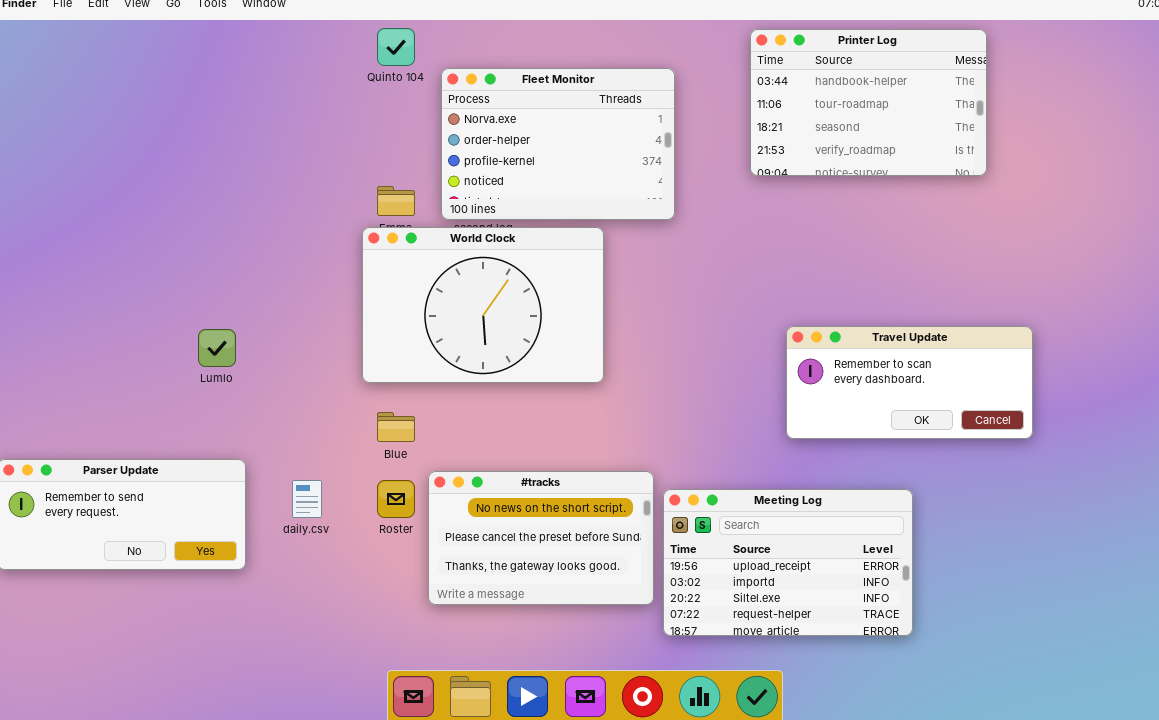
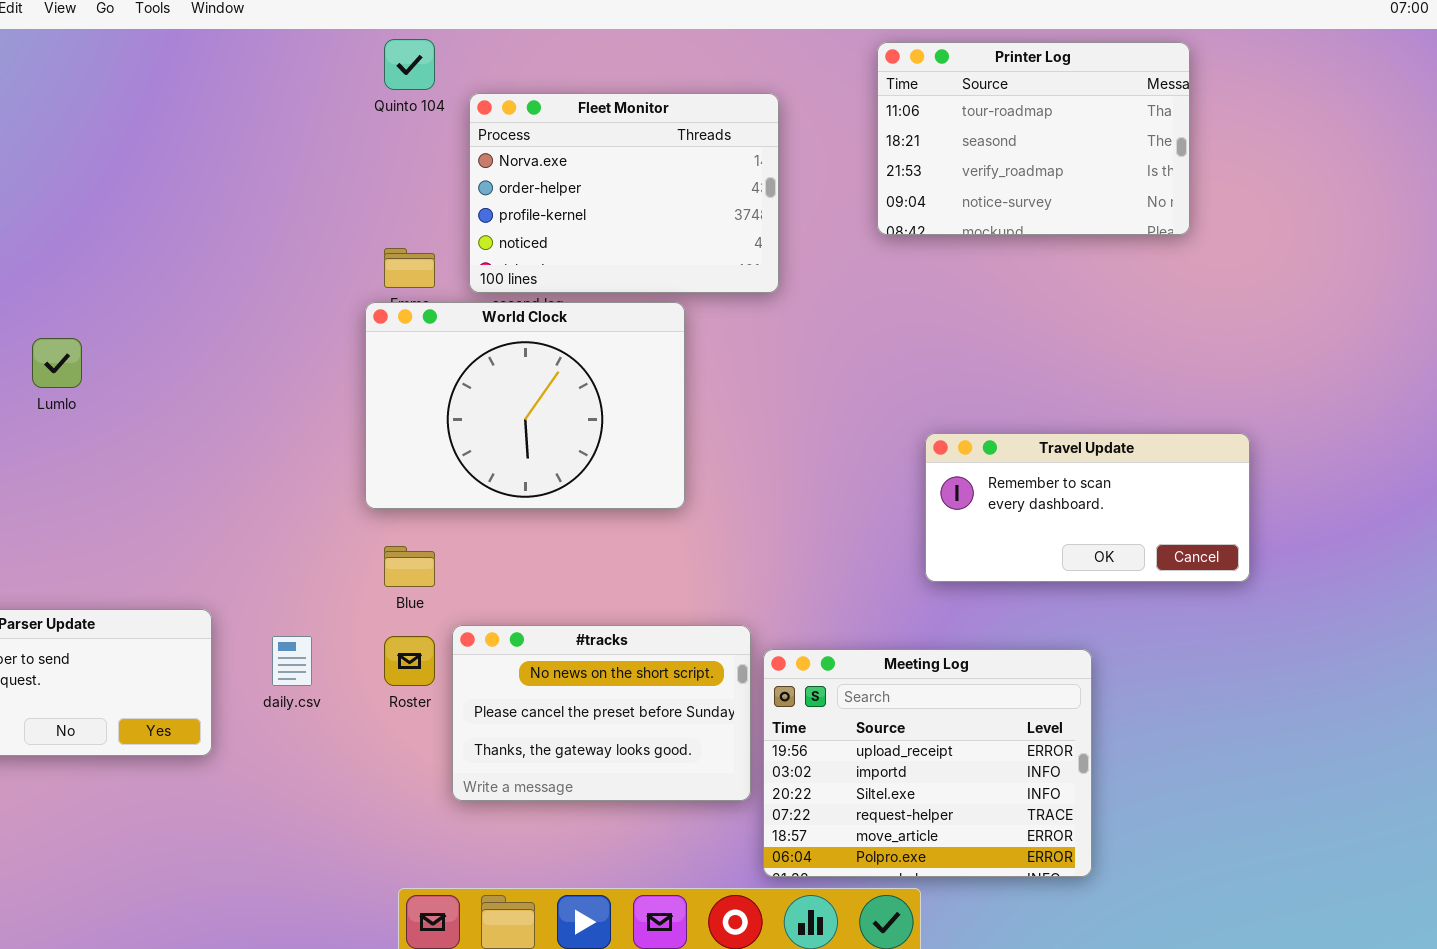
Printer Log: [750,29,987,176] -> [877,42,1190,235], scrolled down 1 row
Lumlo: [198,329,236,367] -> [32,338,82,388], moved
Meeting Log: [663,489,913,636] -> [763,649,1092,877], resized

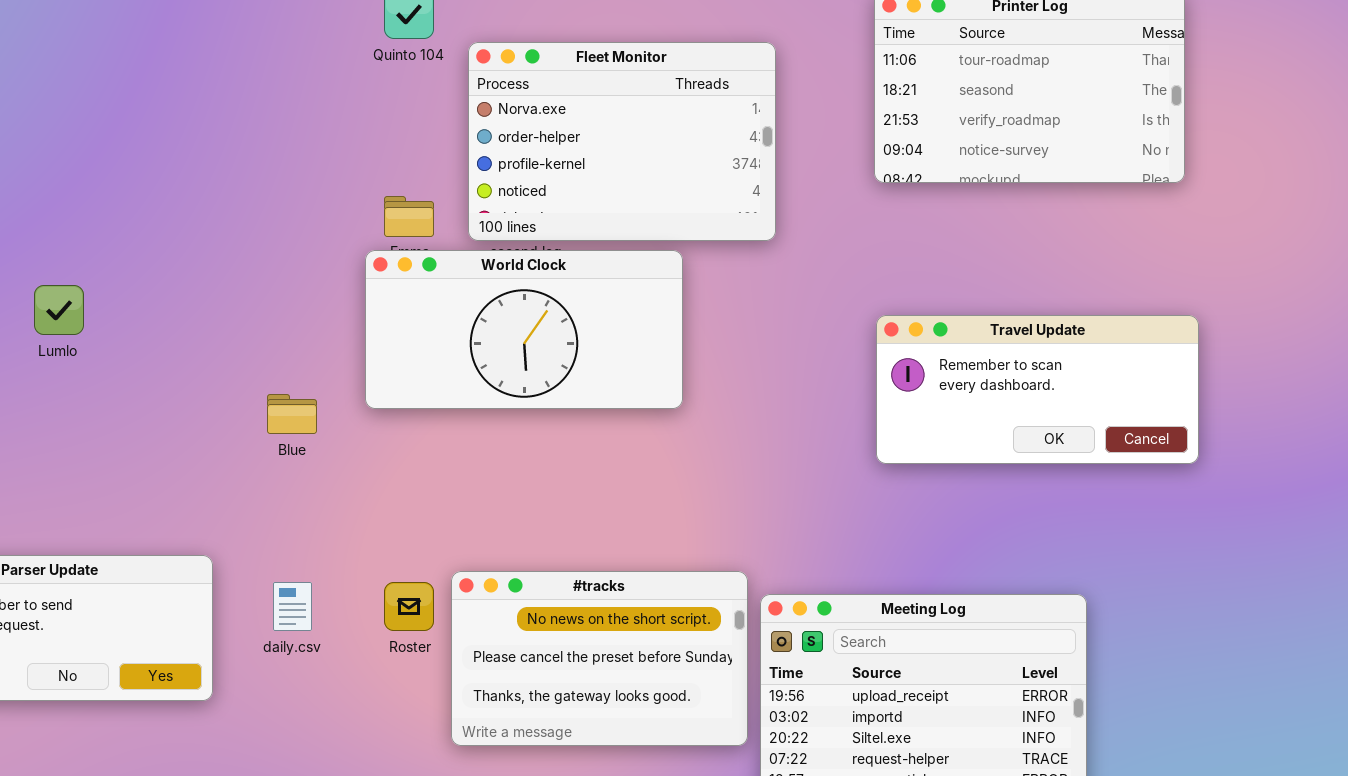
World Clock: [365,302,685,509] -> [365,250,683,409], resized
Travel Update: [925,433,1250,582] -> [876,315,1199,464], moved
Blue: [384,546,435,587] -> [267,394,317,434], moved

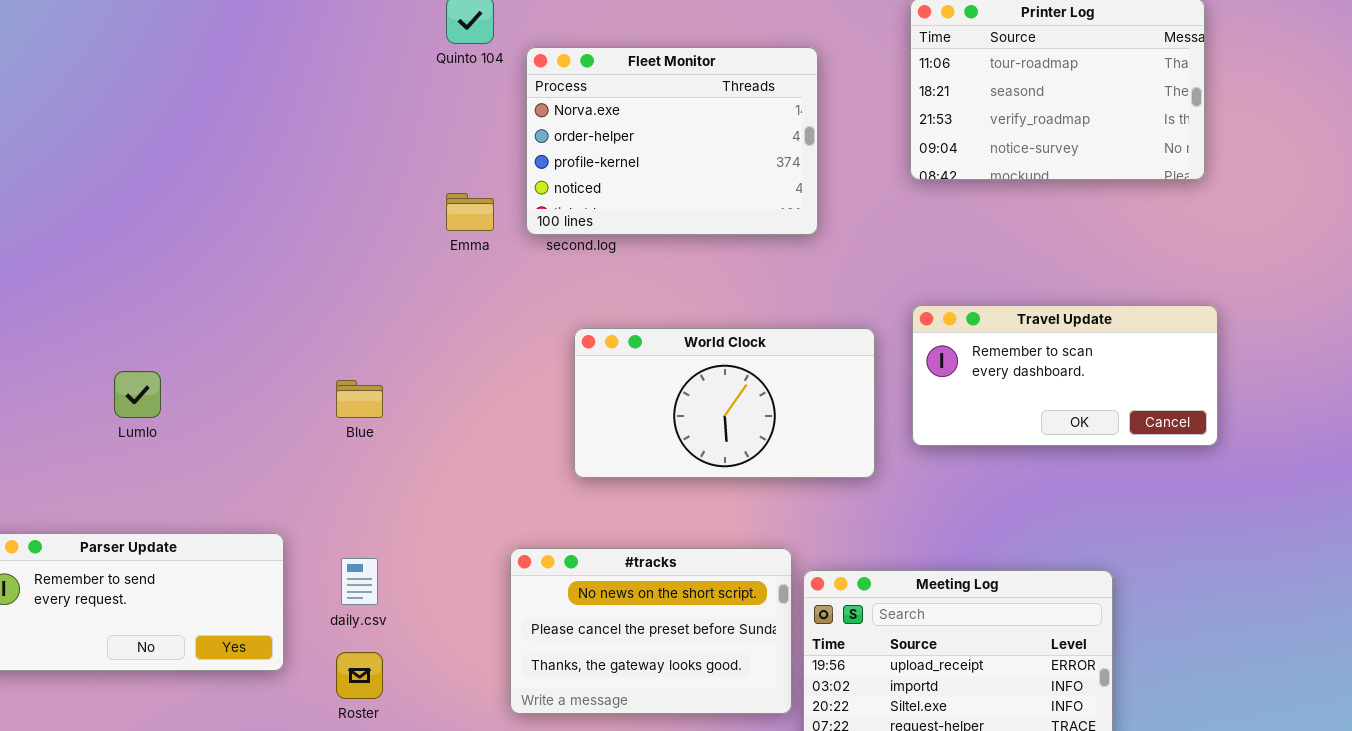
World Clock: [365,250,683,409] -> [574,328,875,478], moved
Lumlo: [34,285,84,335] -> [114,371,161,418], moved
Roster: [384,582,434,631] -> [336,652,383,699], moved

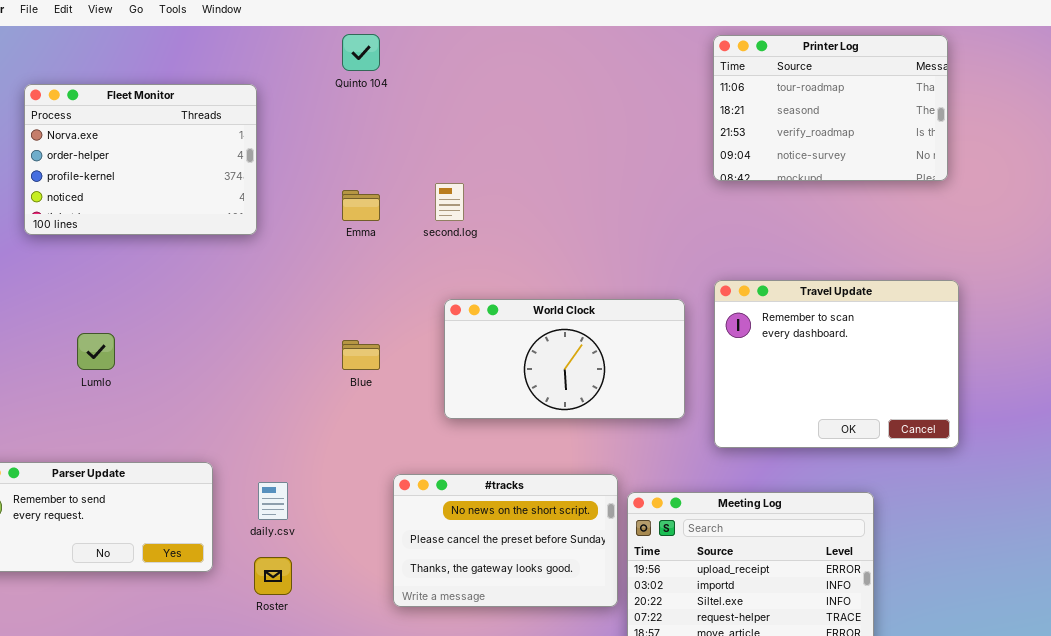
Fleet Monitor: [526,47,818,235] -> [24,84,257,235], moved
Travel Update: [912,305,1218,446] -> [714,280,959,448], resized
Blue: [336,380,383,418] -> [342,340,380,370], moved

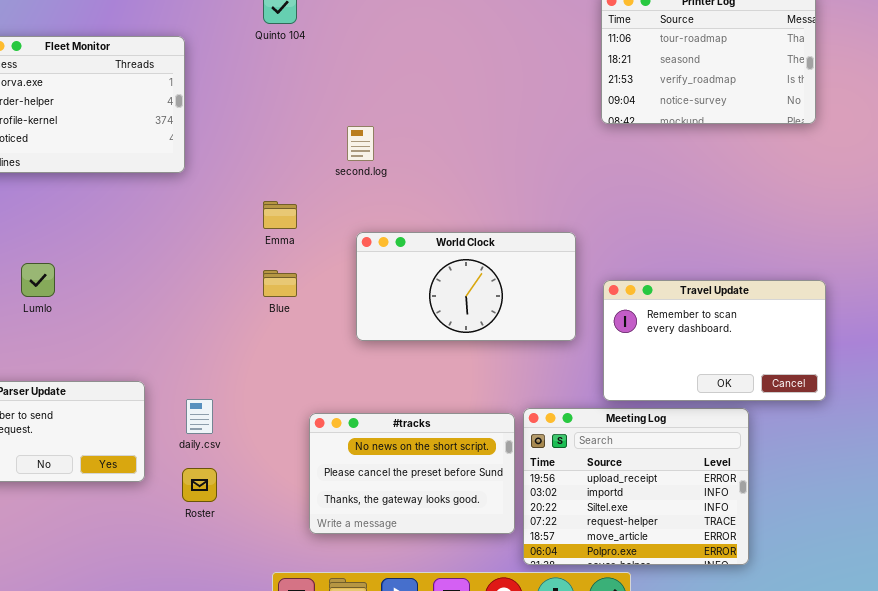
Emma: [342,190,380,221] -> [263,201,297,229], moved
Travel Update: [714,280,959,448] -> [603,280,826,401], moved, resized
#tracks: [393,474,618,607] -> [309,413,515,534], moved

